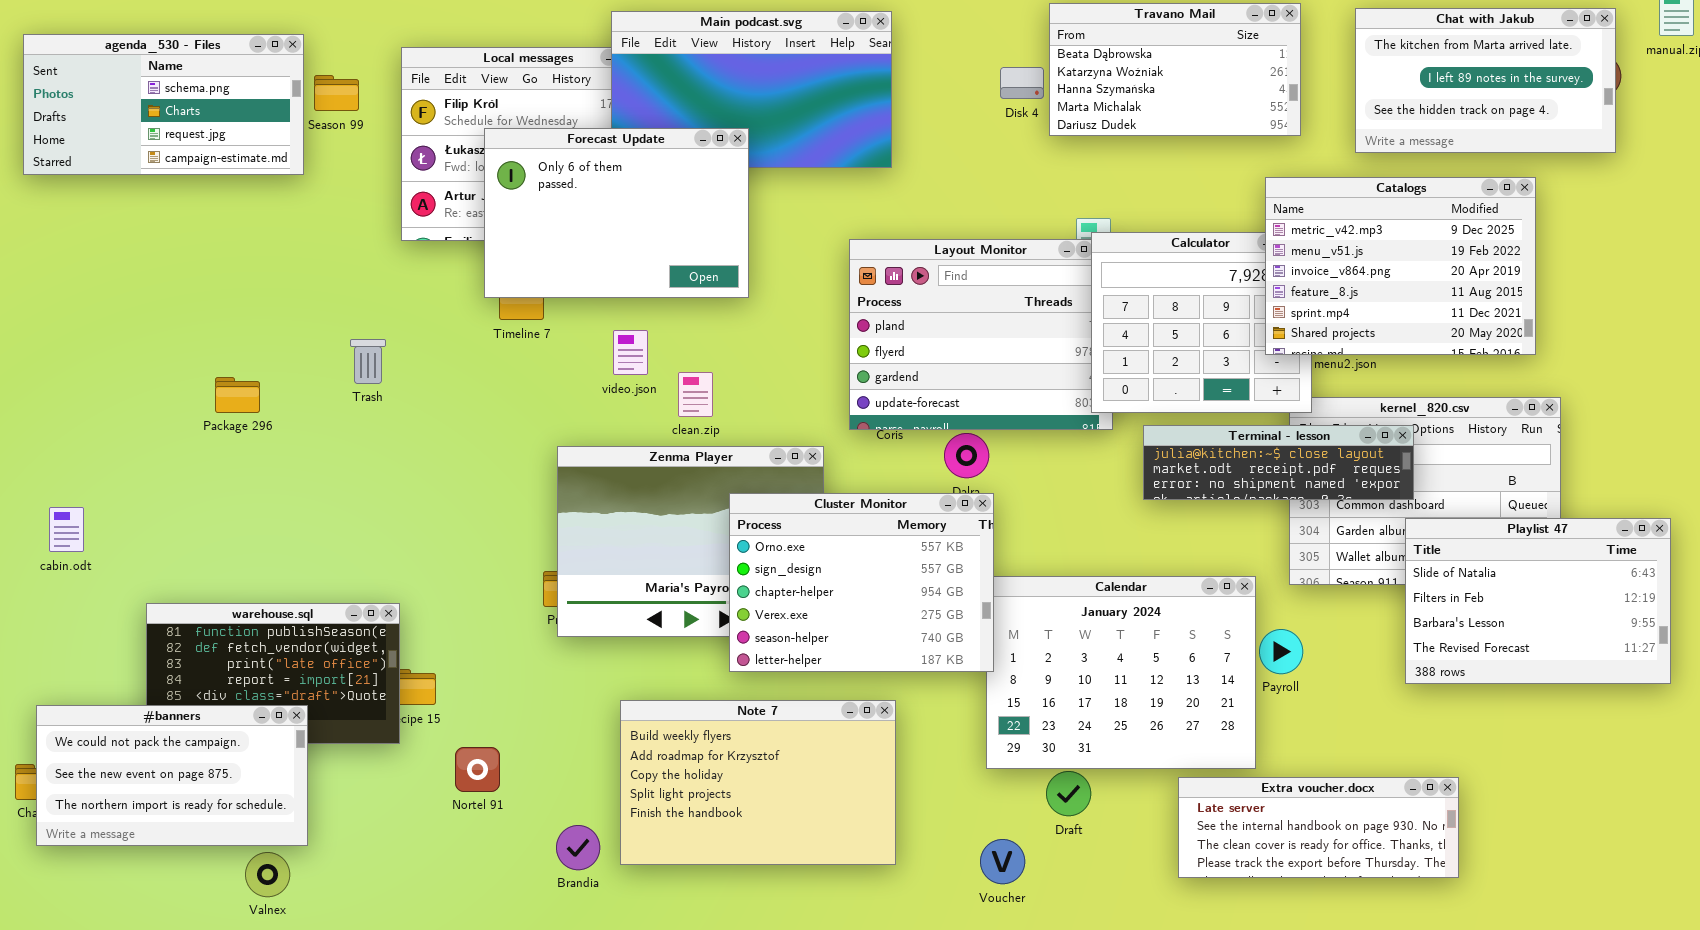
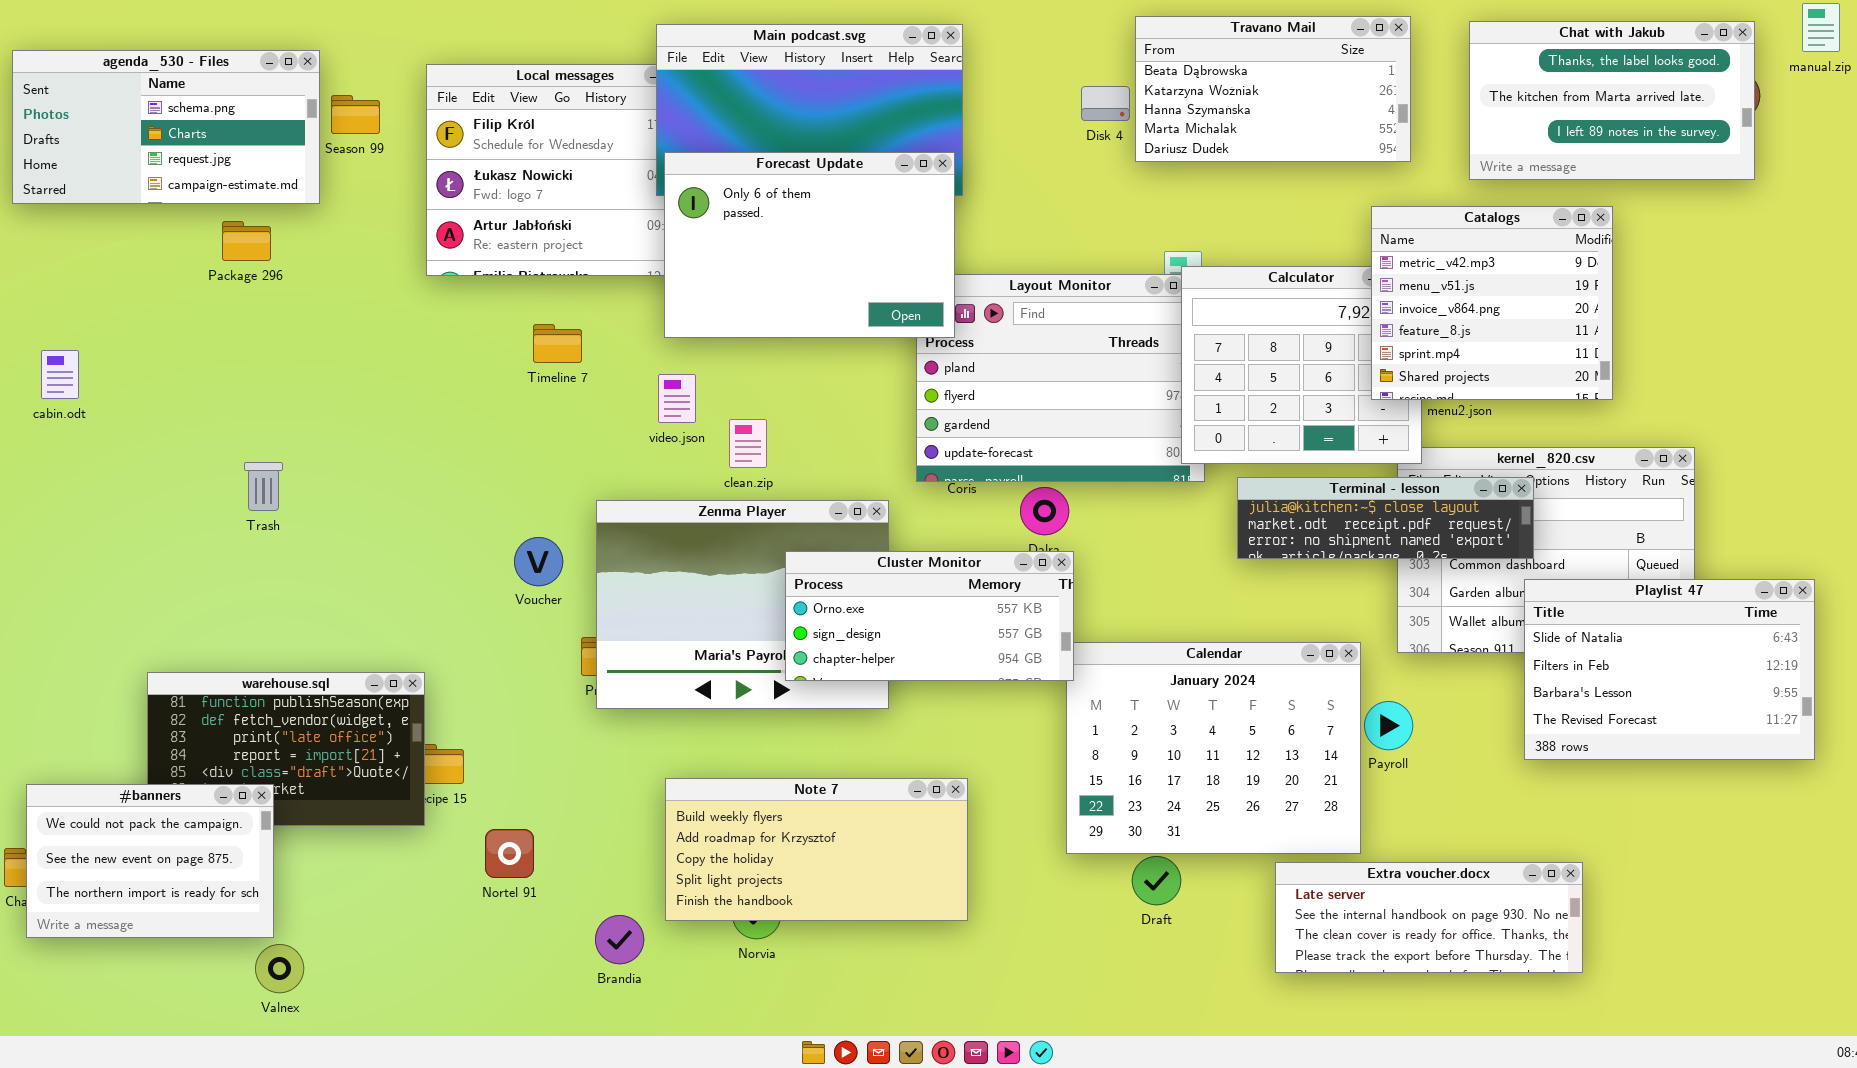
Chat with Jakub: [1355,8,1616,153] -> [1469,21,1755,180], scrolled up 1 row
Forecast Update: [484,128,749,298] -> [664,152,955,338], moved
Catalogs: [1265,177,1536,355] -> [1371,206,1613,400], resized
Trash: [350,339,386,384] -> [244,462,283,511], moved
Package 296: [215,377,260,413] -> [222,221,271,261], moved
Cluster Monitor: [729,493,994,672] -> [785,551,1074,681], resized
cabin.odt: [49,507,84,552] -> [41,350,79,399], moved
Note 7: [620,700,896,865] -> [665,778,968,921], resized
#banners: [36,705,308,846] -> [26,784,274,938], resized
Voucher: [980,839,1025,884] -> [514,537,563,586], moved

